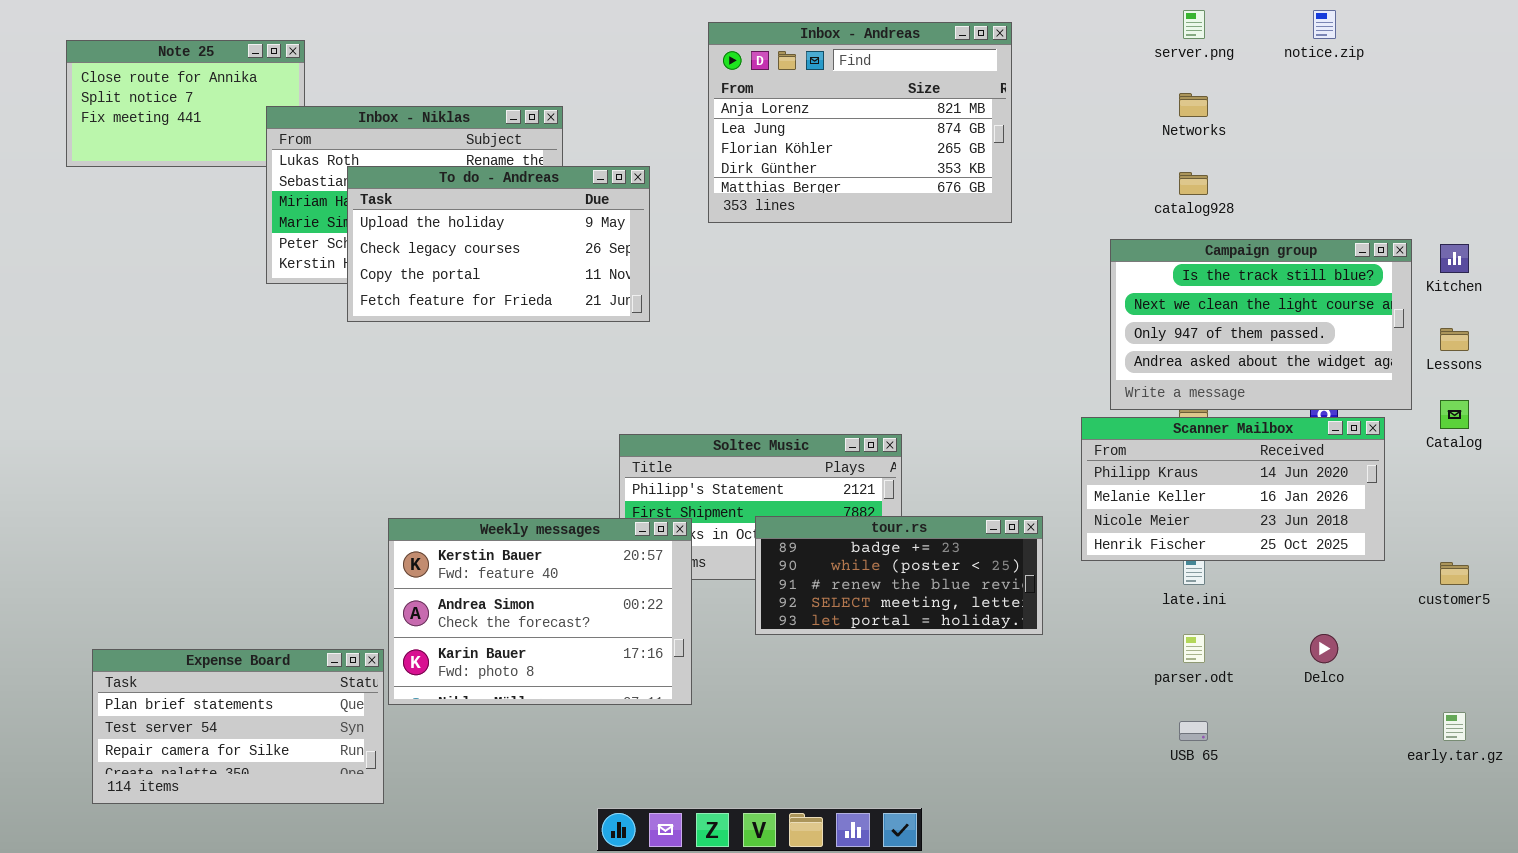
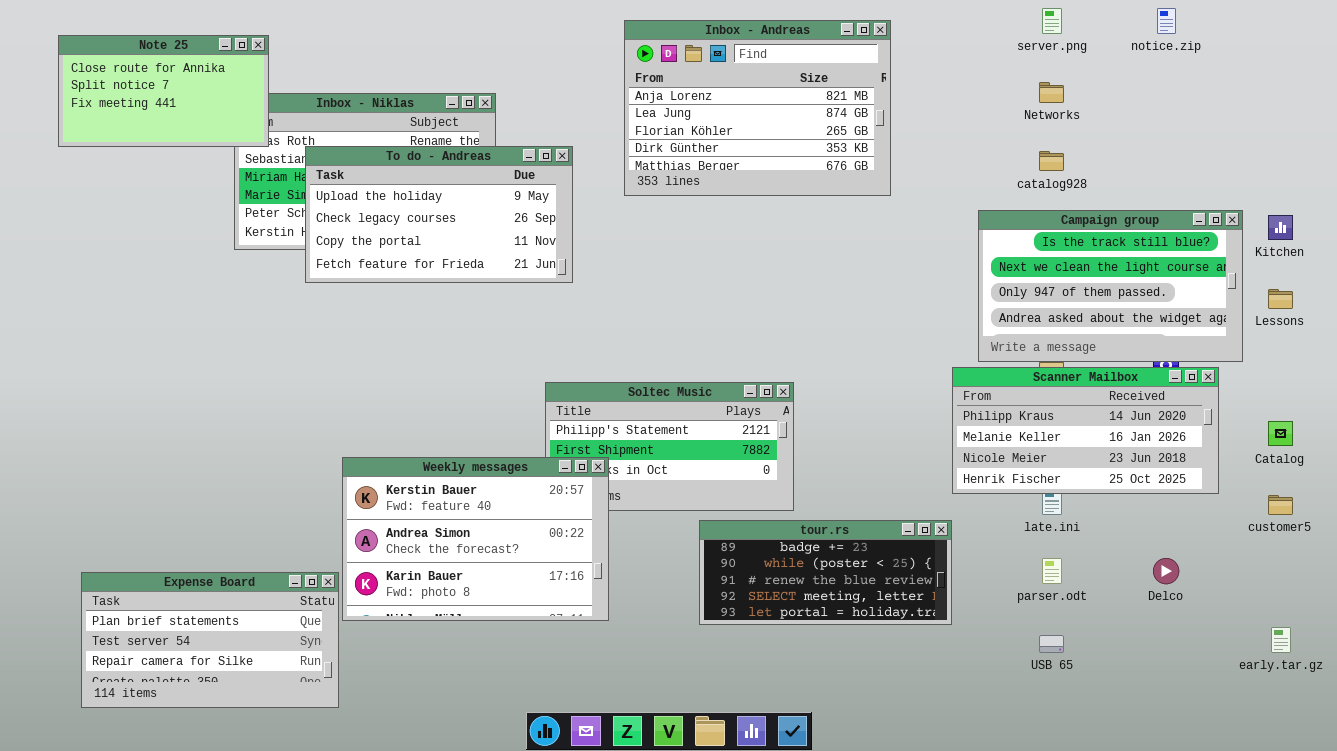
Note 25: [66,40,305,167] -> [58,35,269,147], raised
Catalog: [1440,400,1469,429] -> [1268,421,1293,446], moved
tour.rs: [755,516,1043,635] -> [699,520,952,625], moved

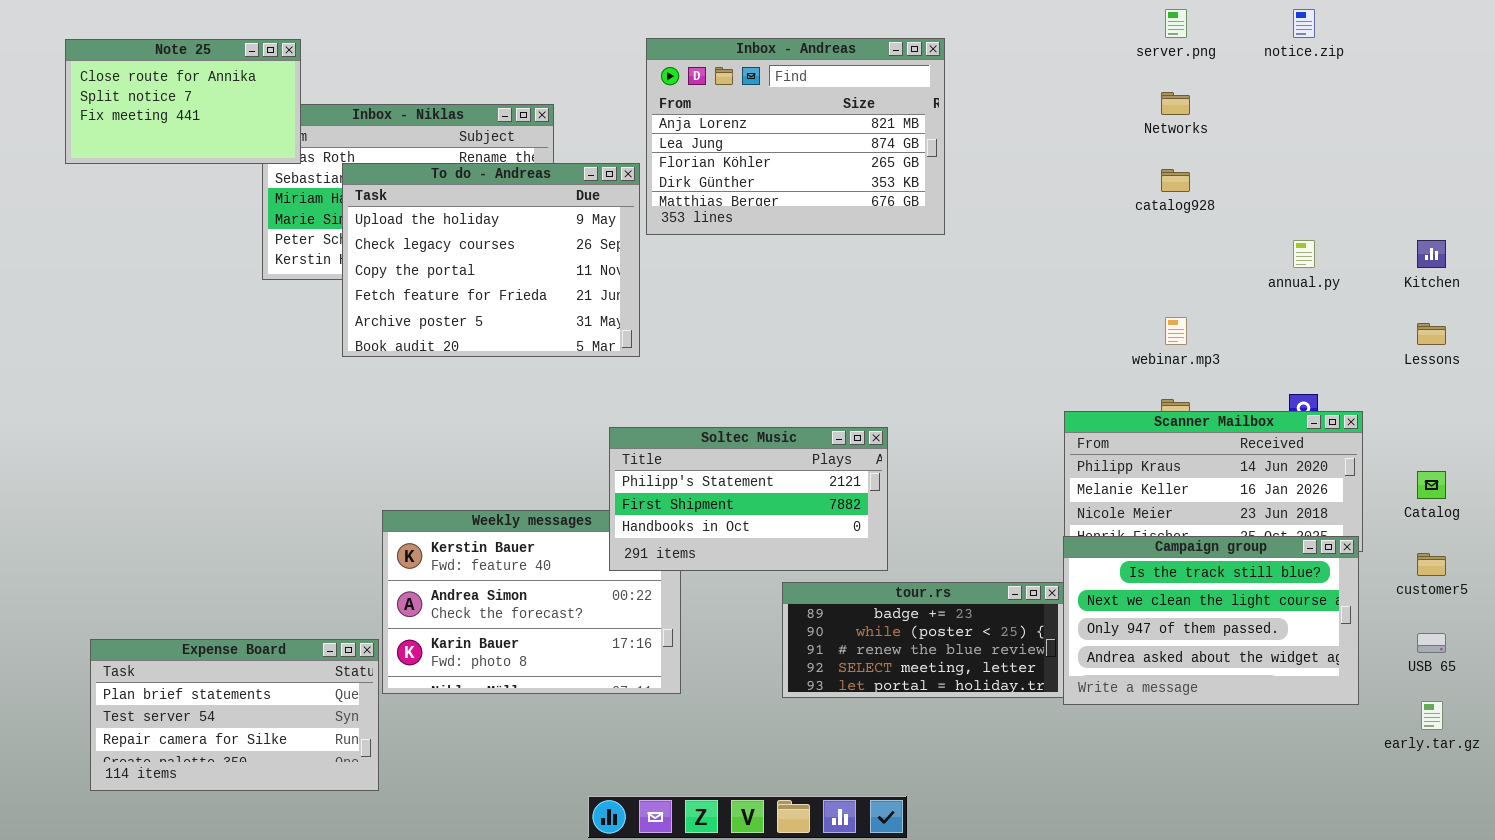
Inbox - Andreas: [624,20,891,196] -> [646,38,945,235], moved
To do - Andreas: [305,146,573,283] -> [342,163,640,357], resized
Campaign group: [978,210,1243,362] -> [1063,536,1359,705], moved
Soltec Music: [545,382,794,511] -> [609,427,888,571], raised
USB 65: [1039,635,1064,653] -> [1417,633,1446,653], moved

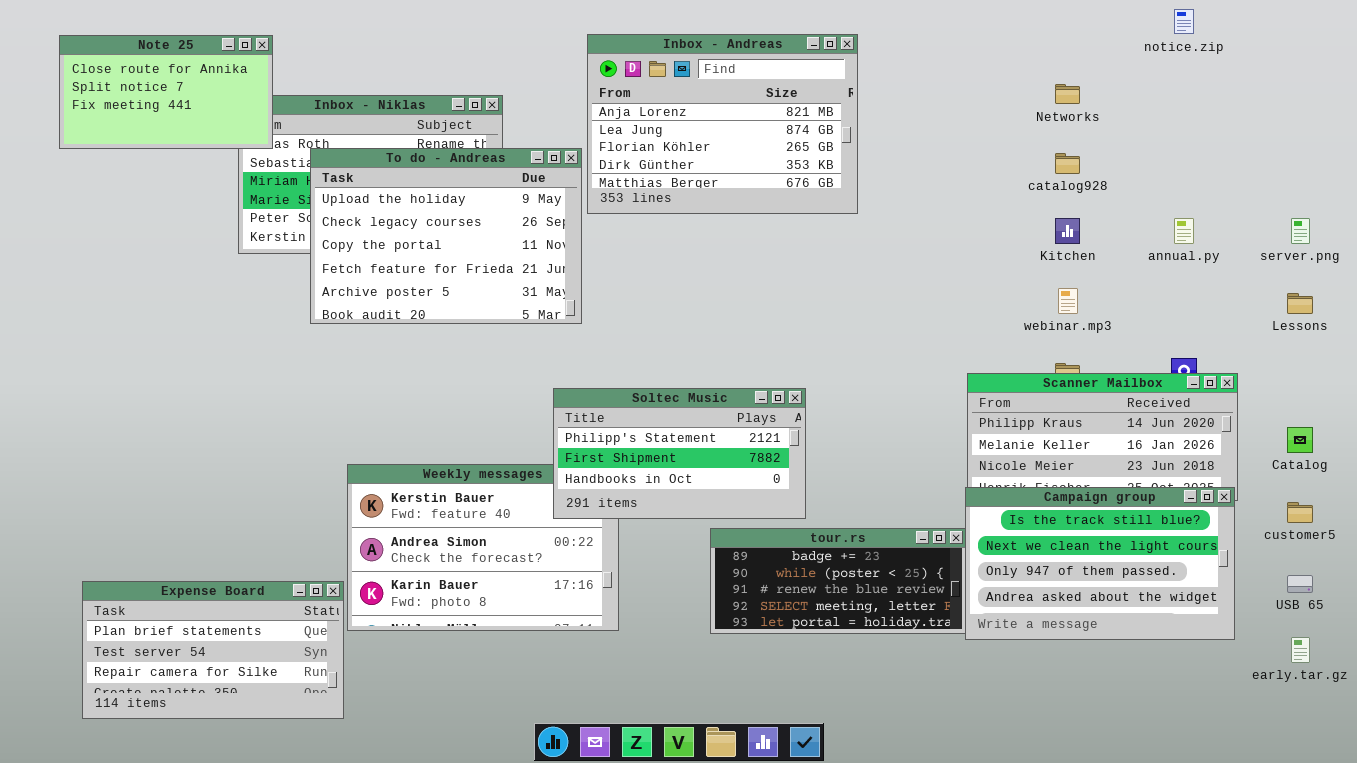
server.png: [1165,9,1187,38] -> [1291,218,1310,244], moved
Kitchen: [1417,240,1446,268] -> [1055,218,1080,244], moved

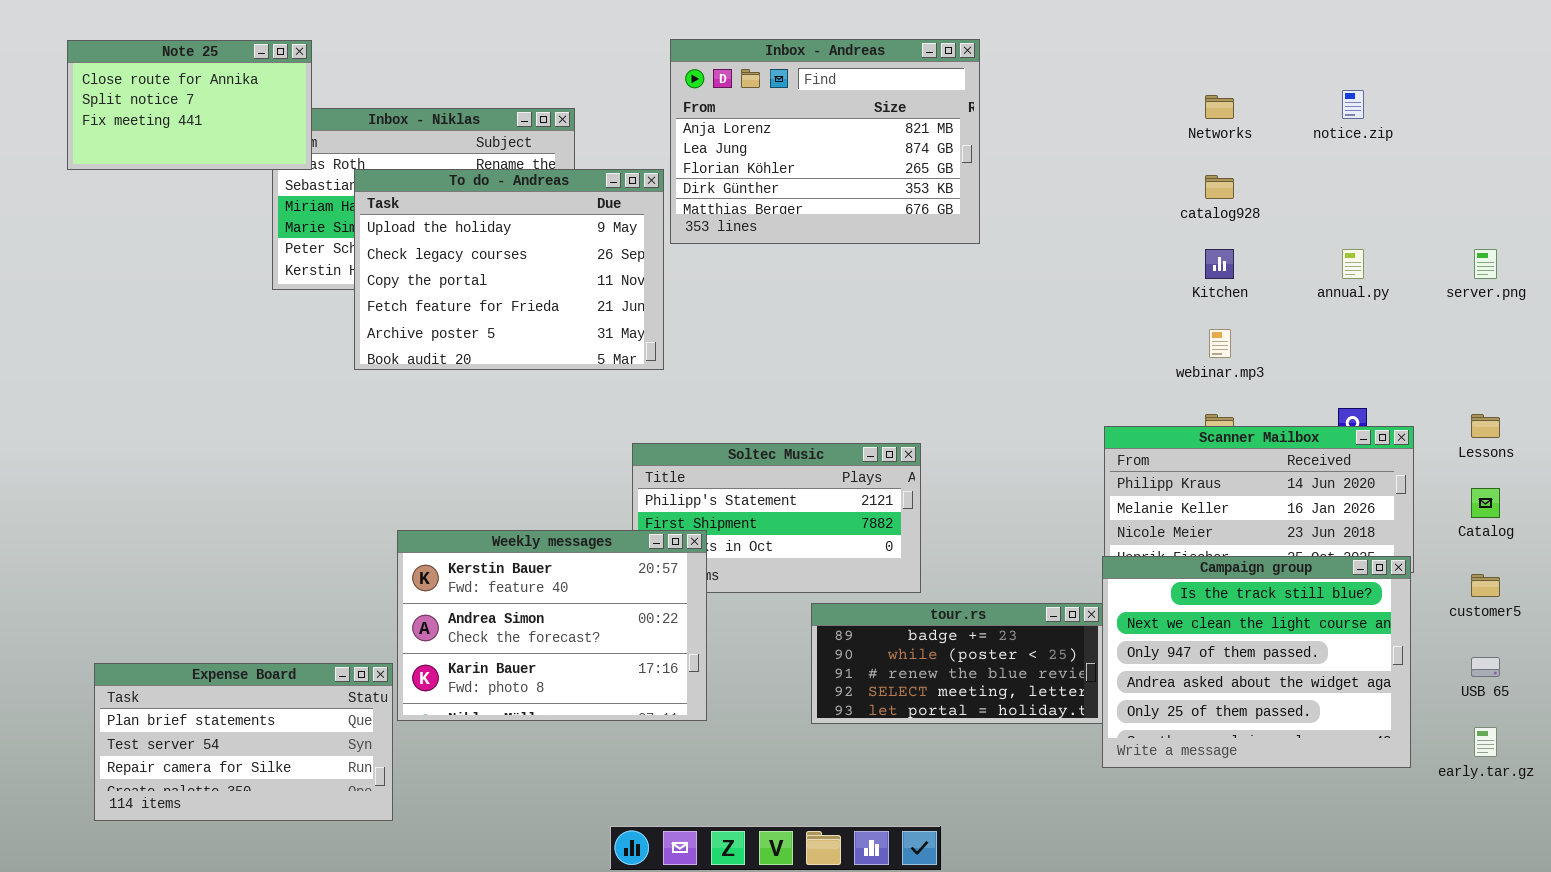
notice.zip: [1174,9,1194,34] -> [1342,90,1364,119], moved
Lessons: [1287,293,1313,314] -> [1471,414,1500,438], moved
Weekly messages: [347,464,619,631] -> [397,530,707,721], raised
Campaign group: [965,487,1235,640] -> [1102,556,1411,768], resized

